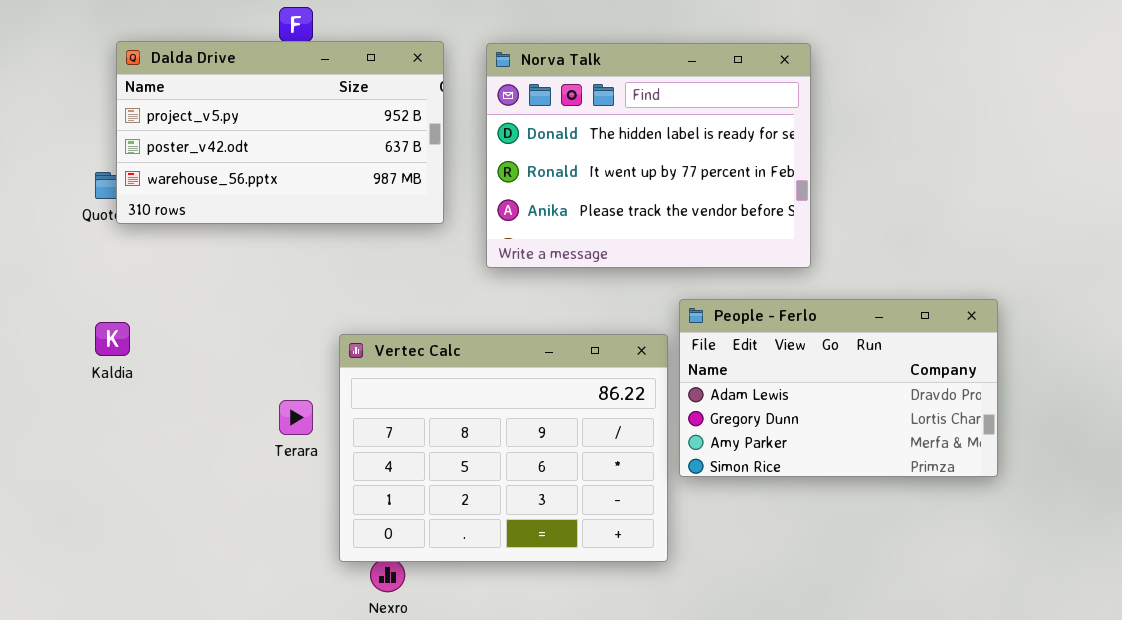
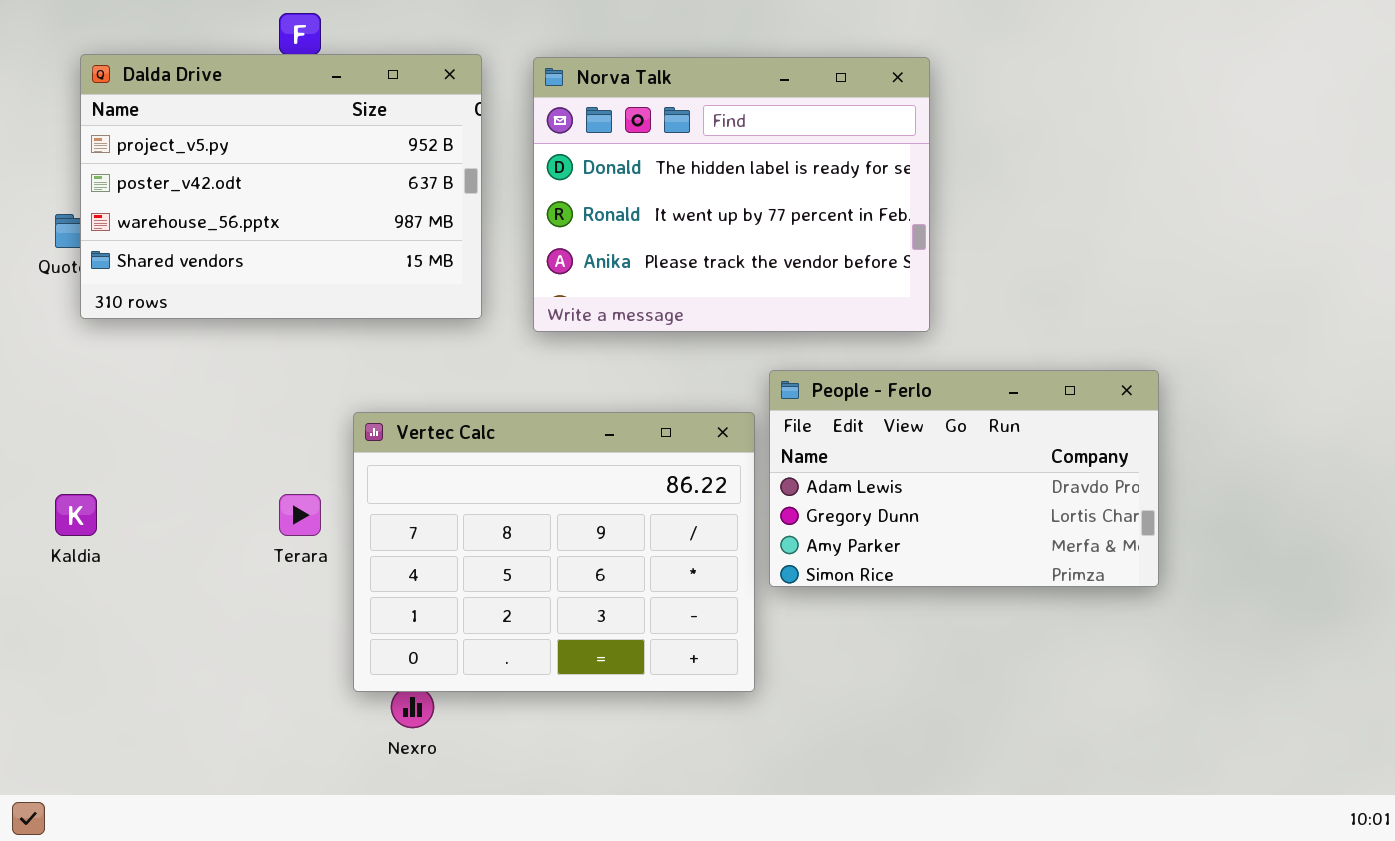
Dalda Drive: [116,41,444,224] -> [80,54,482,319], resized
Kaldia: [95,322,130,356] -> [55,494,97,536], moved

